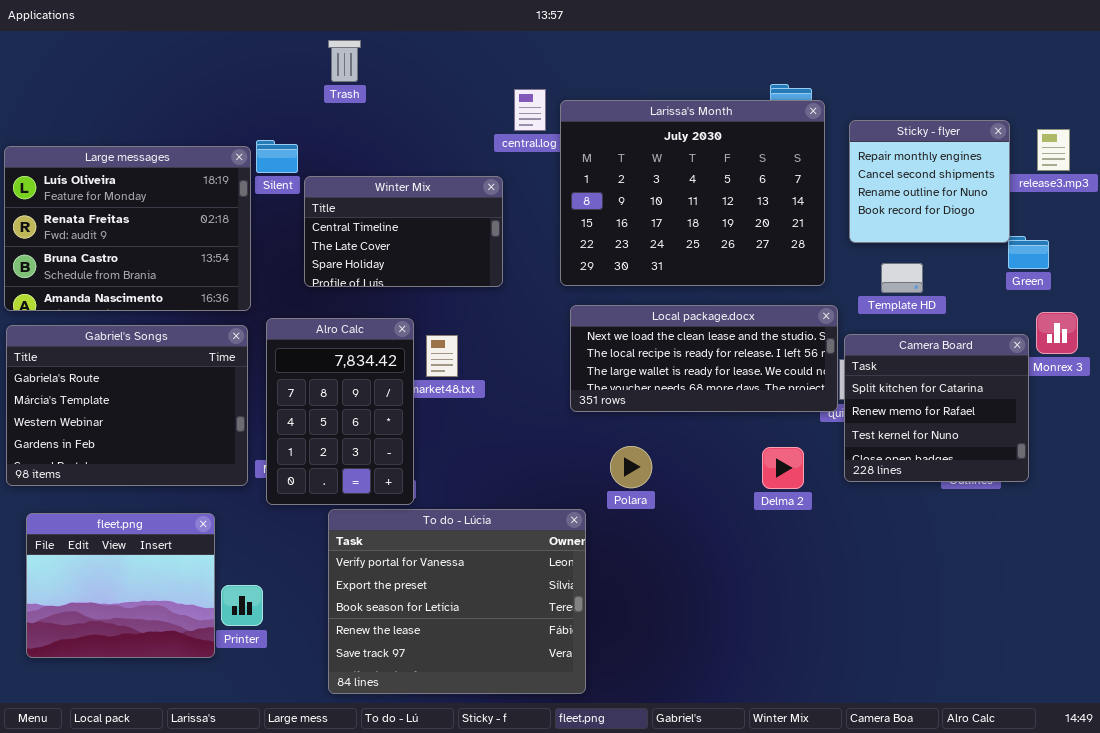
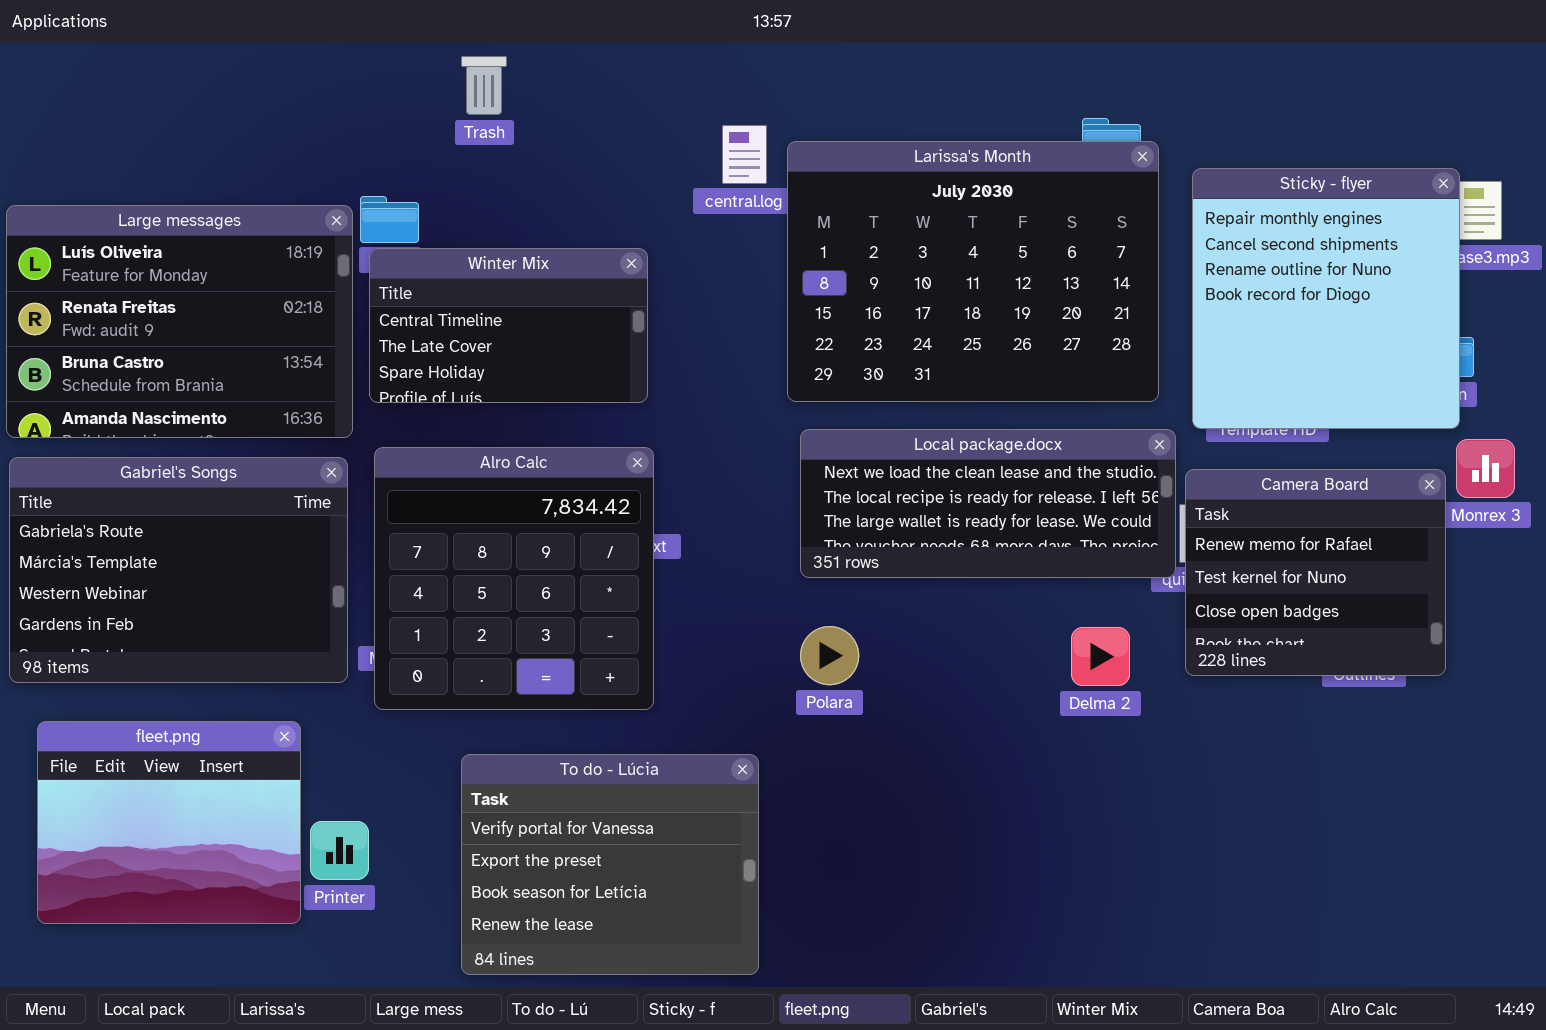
Sticky - flyer: [849,120,1010,243] -> [1192,168,1460,429], resized
Winter Mix: [304,176,503,287] -> [369,248,648,403], moved
Alro Calc: [266,318,414,505] -> [374,447,654,710], resized
Camera Board: [844,334,1029,482] -> [1185,469,1446,676], scrolled down 1 row
Polara: [610,446,652,488] -> [800,626,859,685], moved
To do - Lúcia: [328,509,586,694] -> [461,754,759,975], resized

